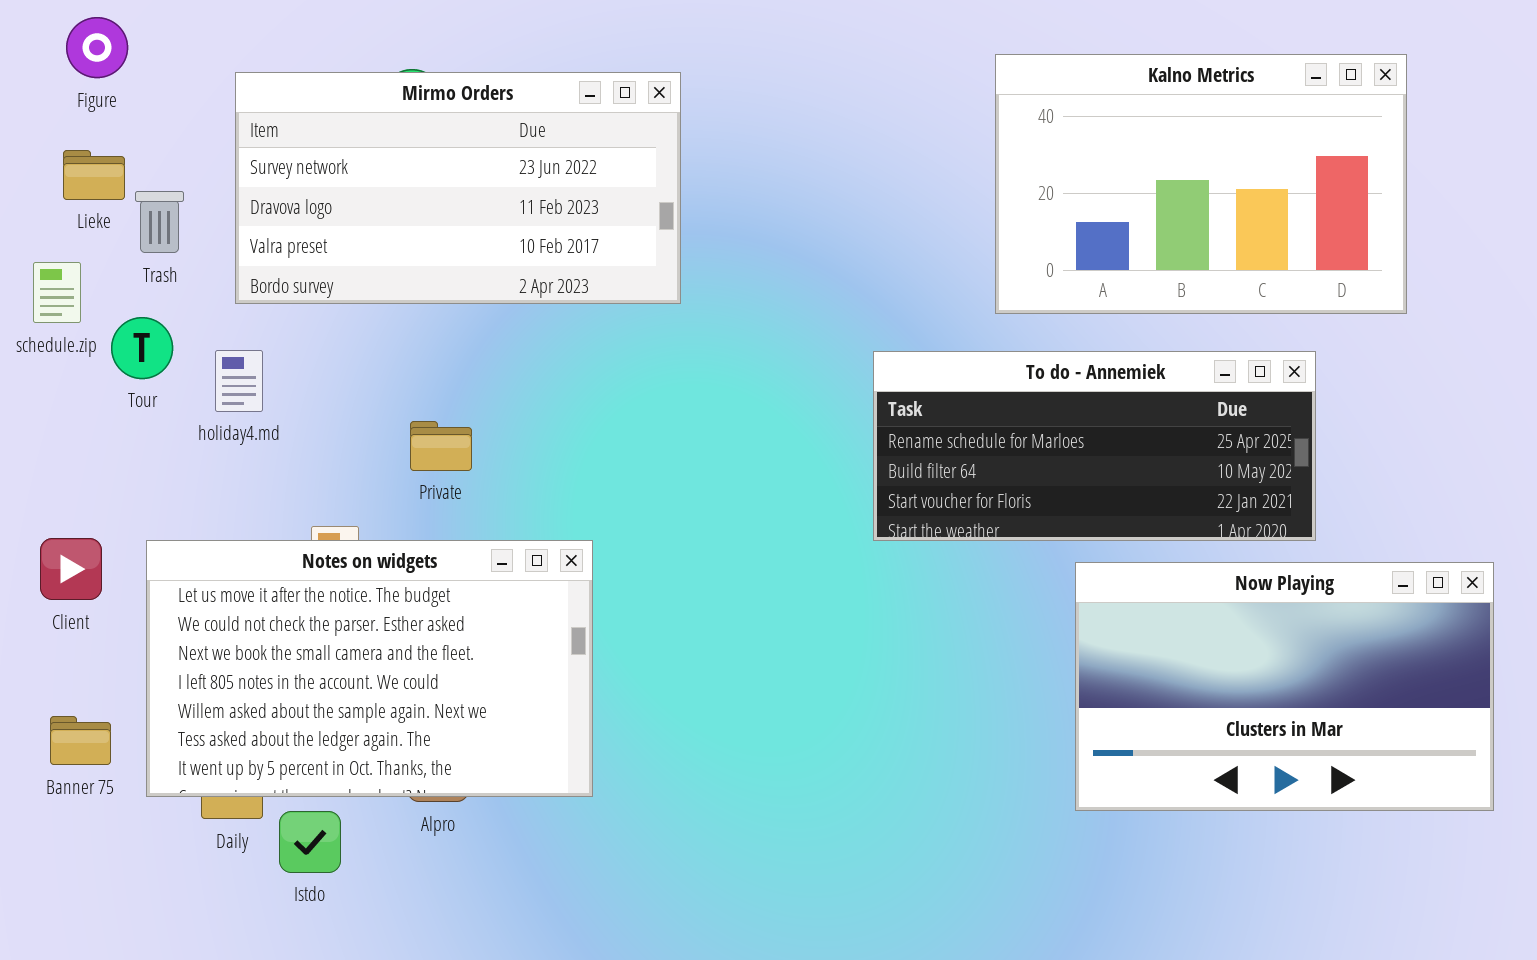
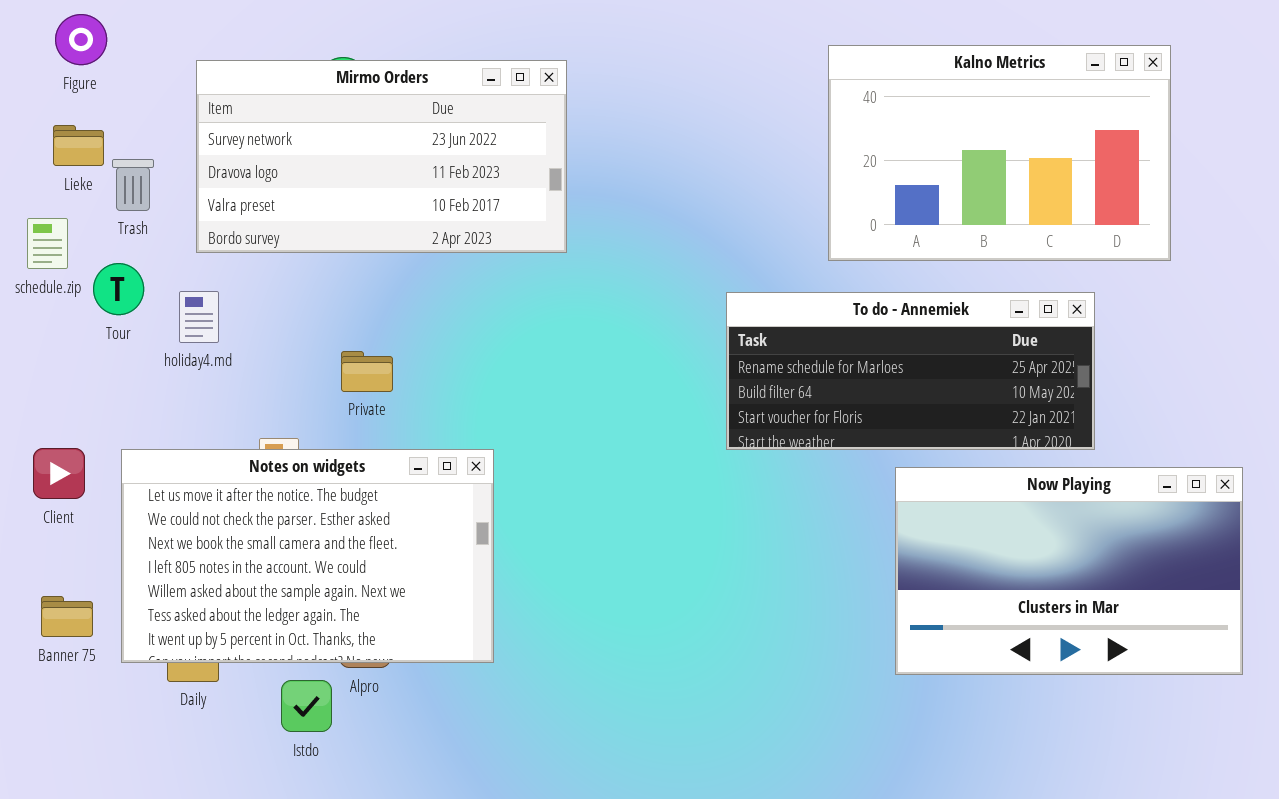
Istdo: [279,811,341,873] -> [281,680,332,732], moved

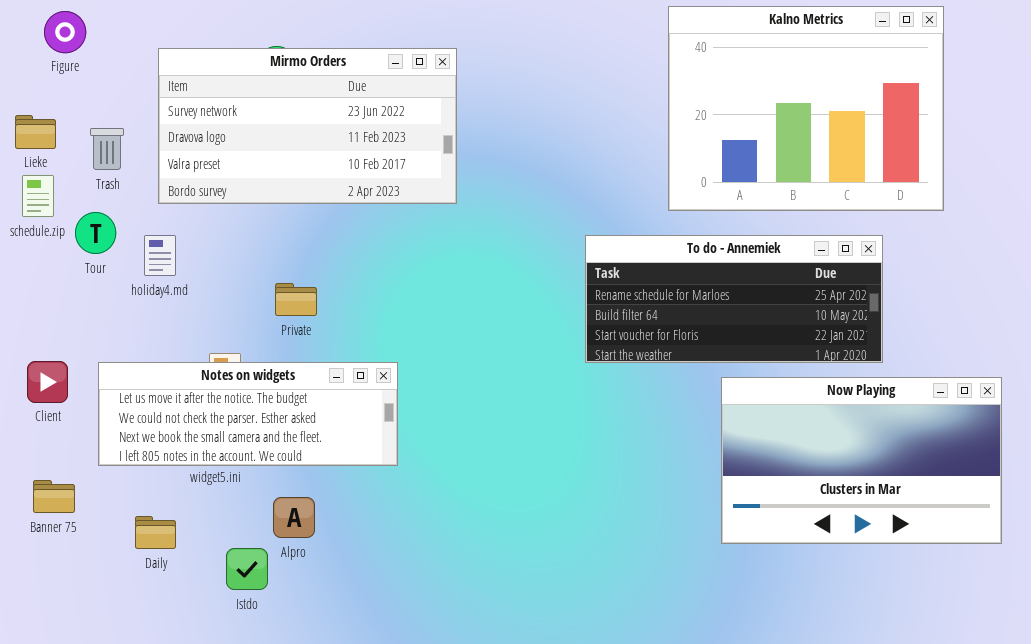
Kalno Metrics: [828,45,1171,261] -> [668,6,944,211], resized
Lieke: [53,125,104,166] -> [15,115,56,149], moved
Notes on widgets: [121,449,494,663] -> [98,362,398,466], resized

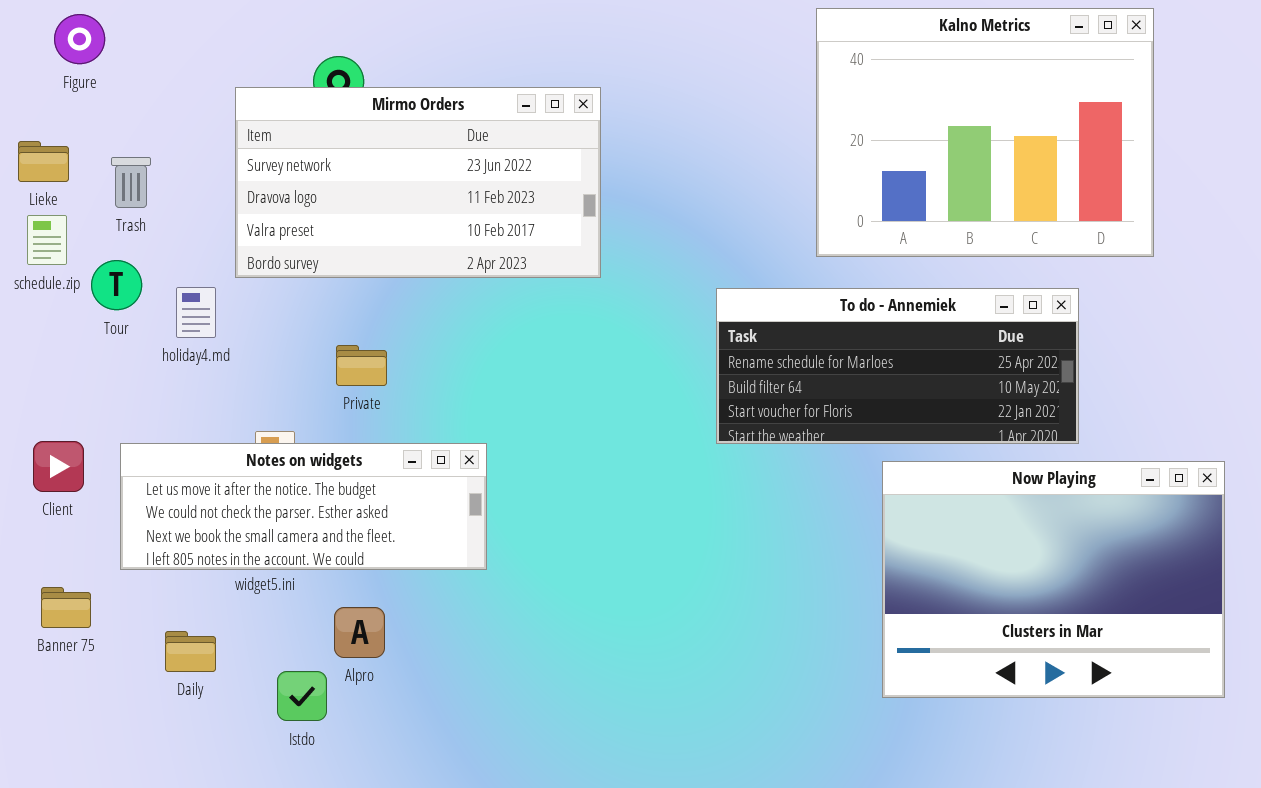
Mirmo Orders: [158,48,457,204] -> [235,87,601,278], moved
Now Playing: [721,377,1002,544] -> [882,461,1225,698], resized

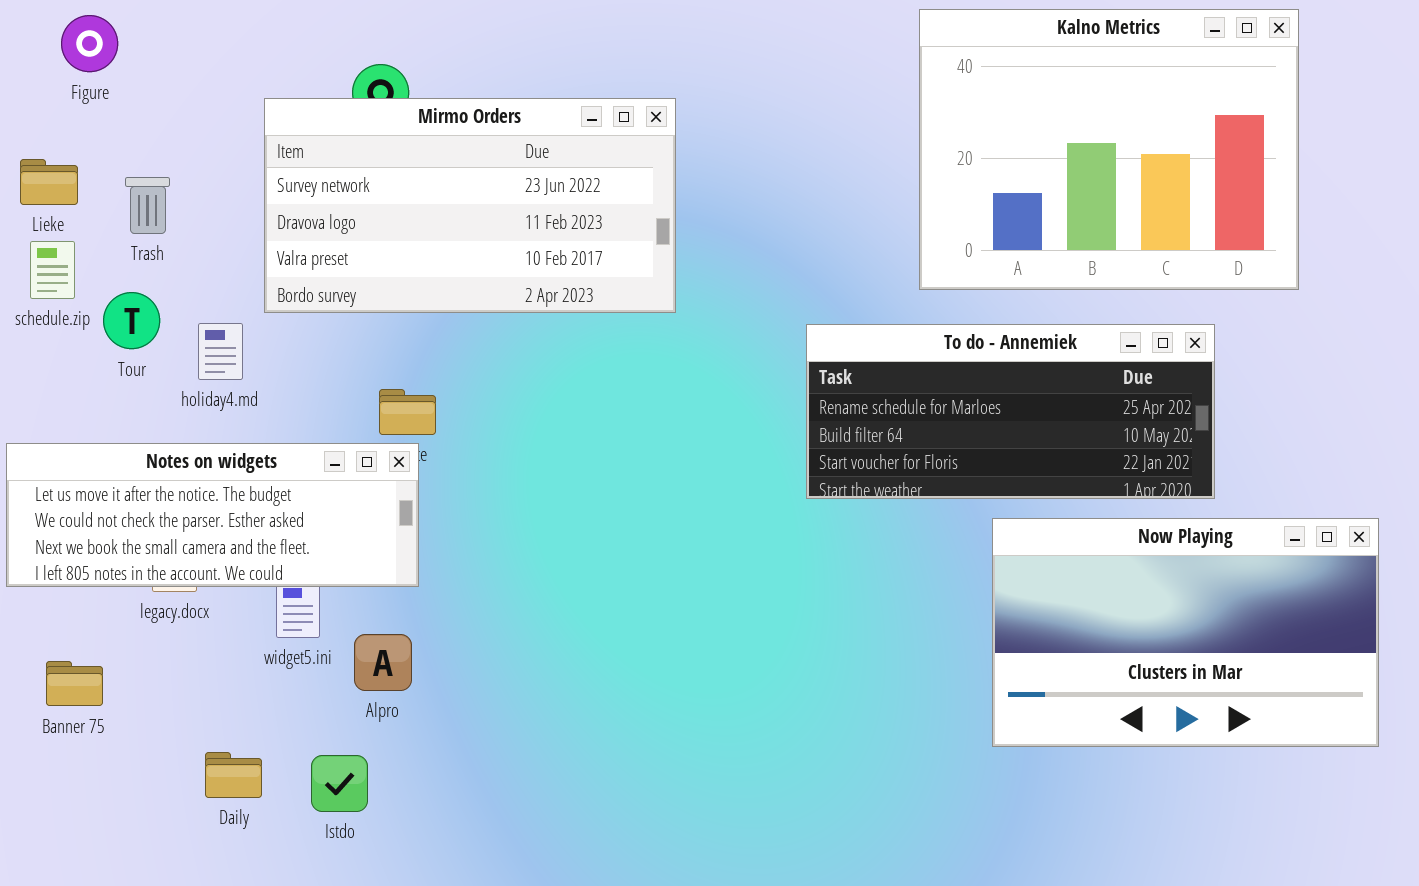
Notes on widgets: [120,443,487,570] -> [6,443,419,587], moved
Now Playing: [882,461,1225,698] -> [992,518,1379,747], resized
Alpro: [334,607,385,658] -> [354,634,412,691], moved
Daily: [165,631,216,672] -> [205,752,262,798], moved

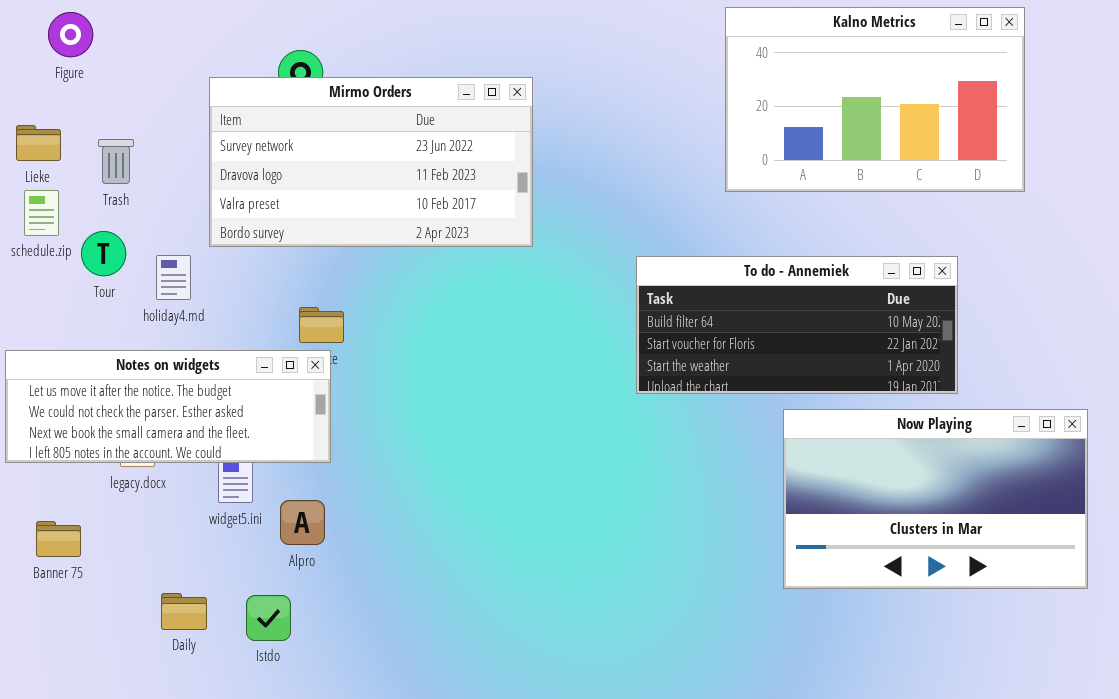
Kalno Metrics: [919,9,1299,290] -> [725,7,1025,192], resized
To do - Annemiek: [806,324,1215,499] -> [636,256,958,394], scrolled down 1 row

